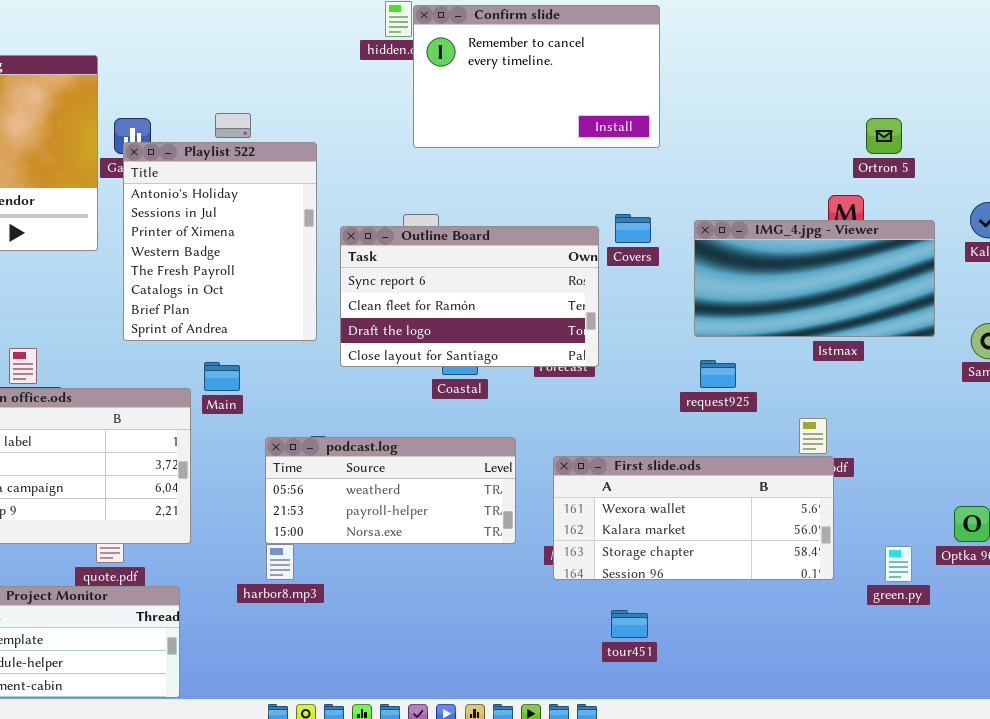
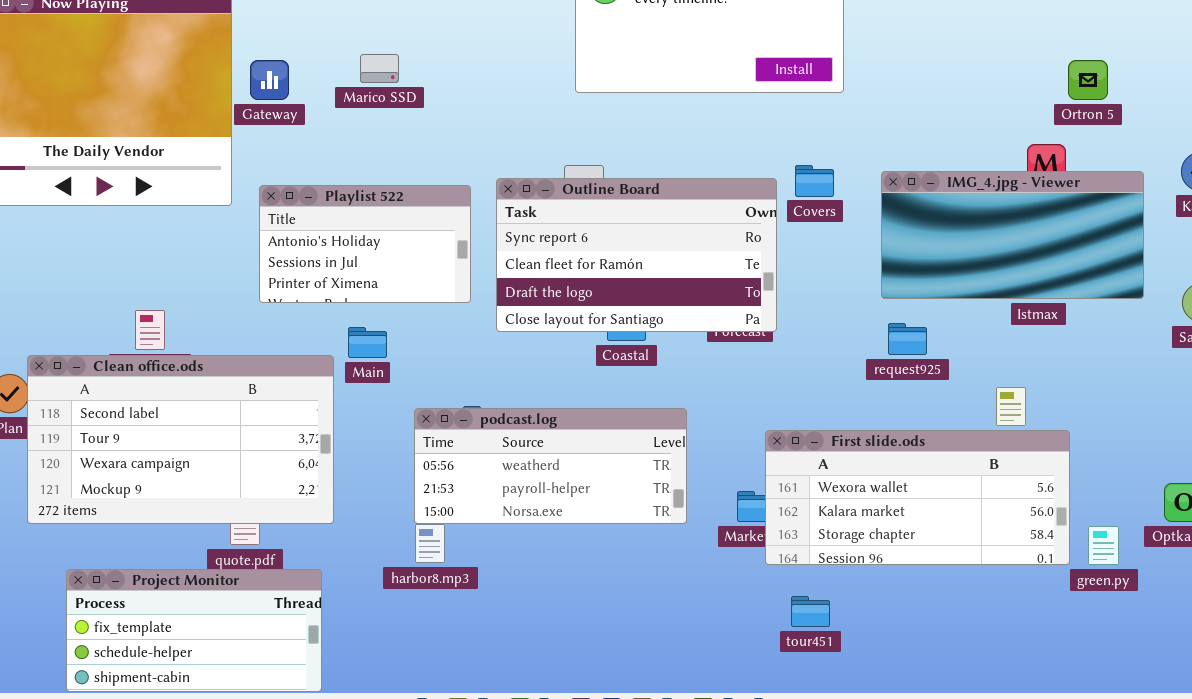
Playlist 522: [123,142,317,341] -> [259,185,471,303], resized
First slide.ods: [553,456,834,580] -> [765,430,1070,565], moved

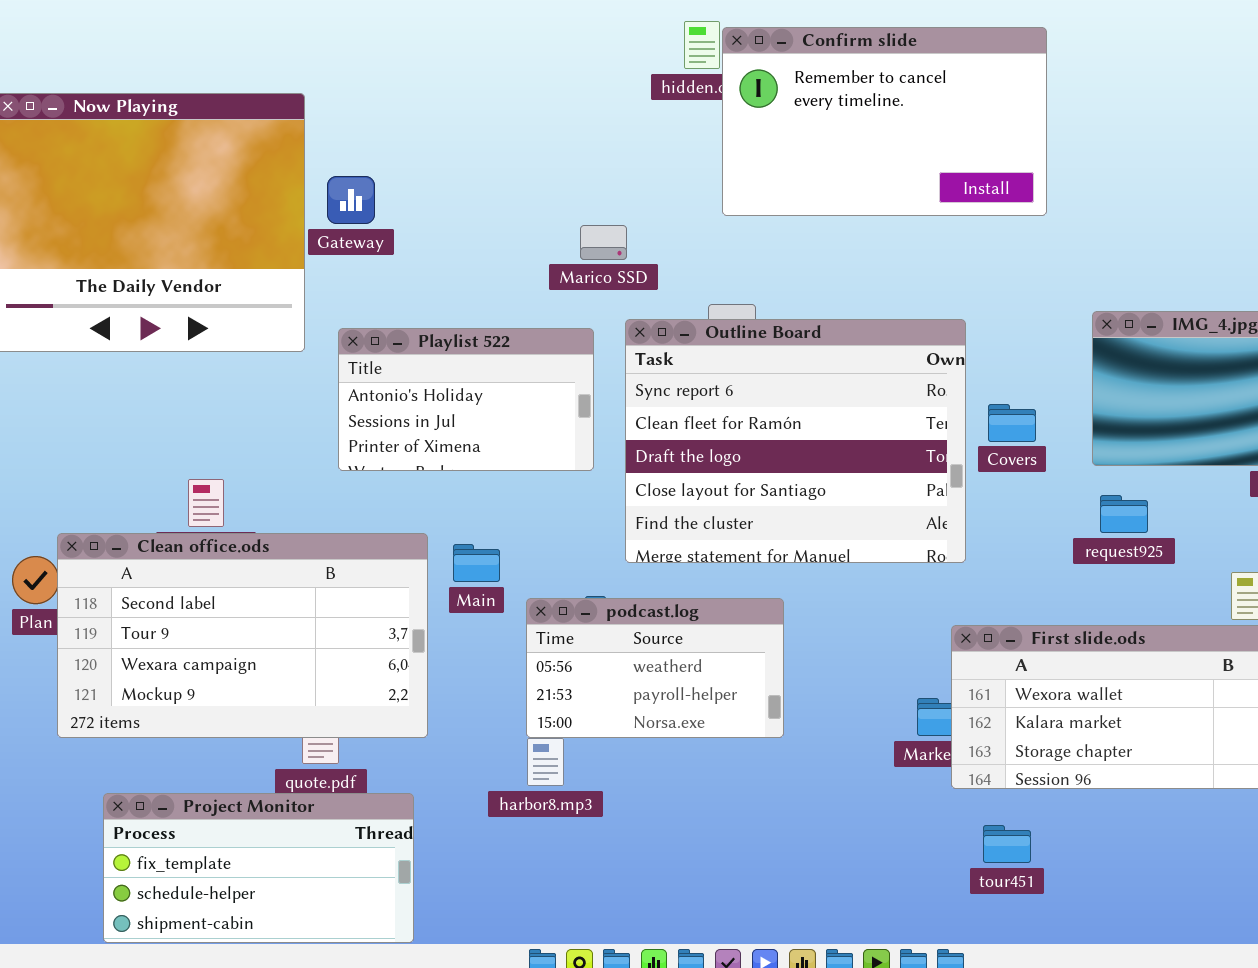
Marico SSD: [360,54,399,83] -> [580,225,627,260], moved
Covers: [795,165,834,197] -> [988,404,1036,442], moved
Outline Board: [496,178,777,332] -> [625,319,966,563], resized
Main: [348,327,387,358] -> [453,544,500,582], moved
podcast.log: [414,408,687,524] -> [526,598,784,738], resized

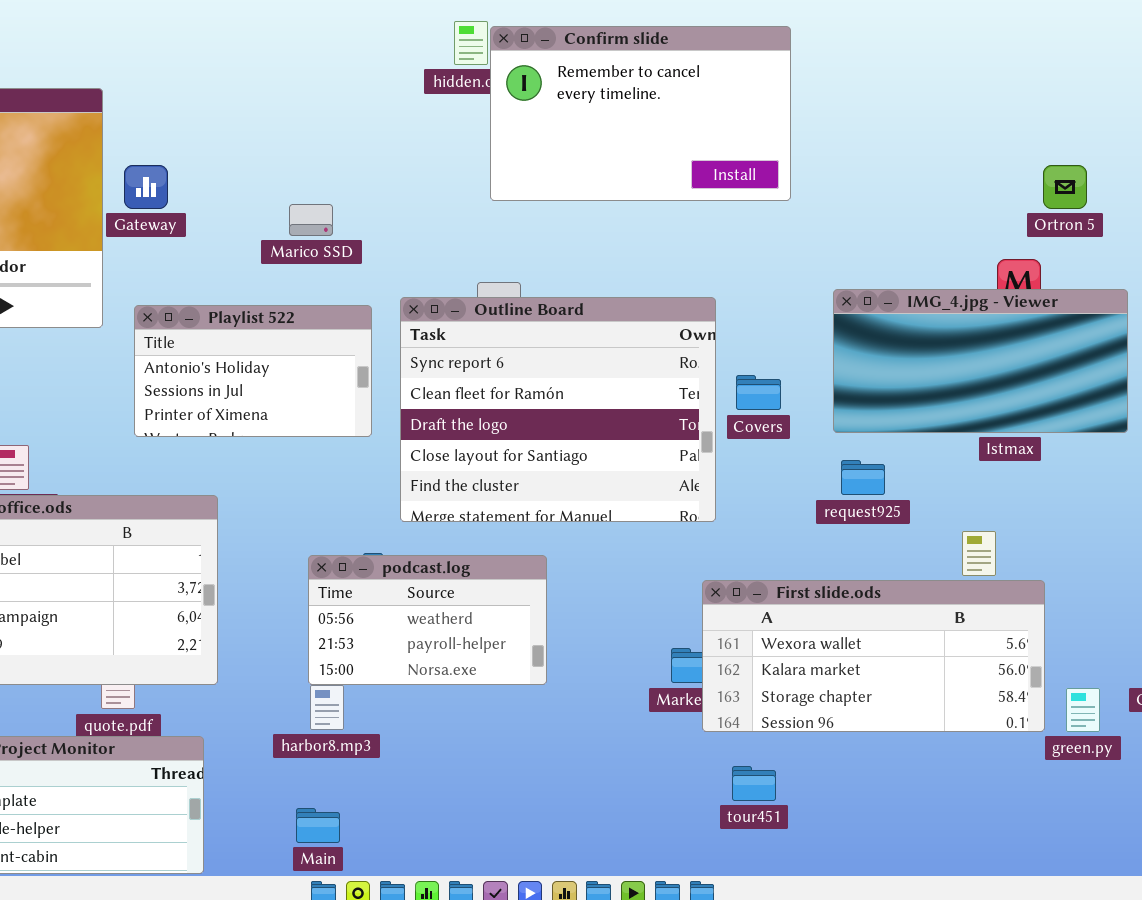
Marico SSD: [580,225,627,260] -> [289,204,333,236], moved
Main: [453,544,500,582] -> [296,808,340,843], moved

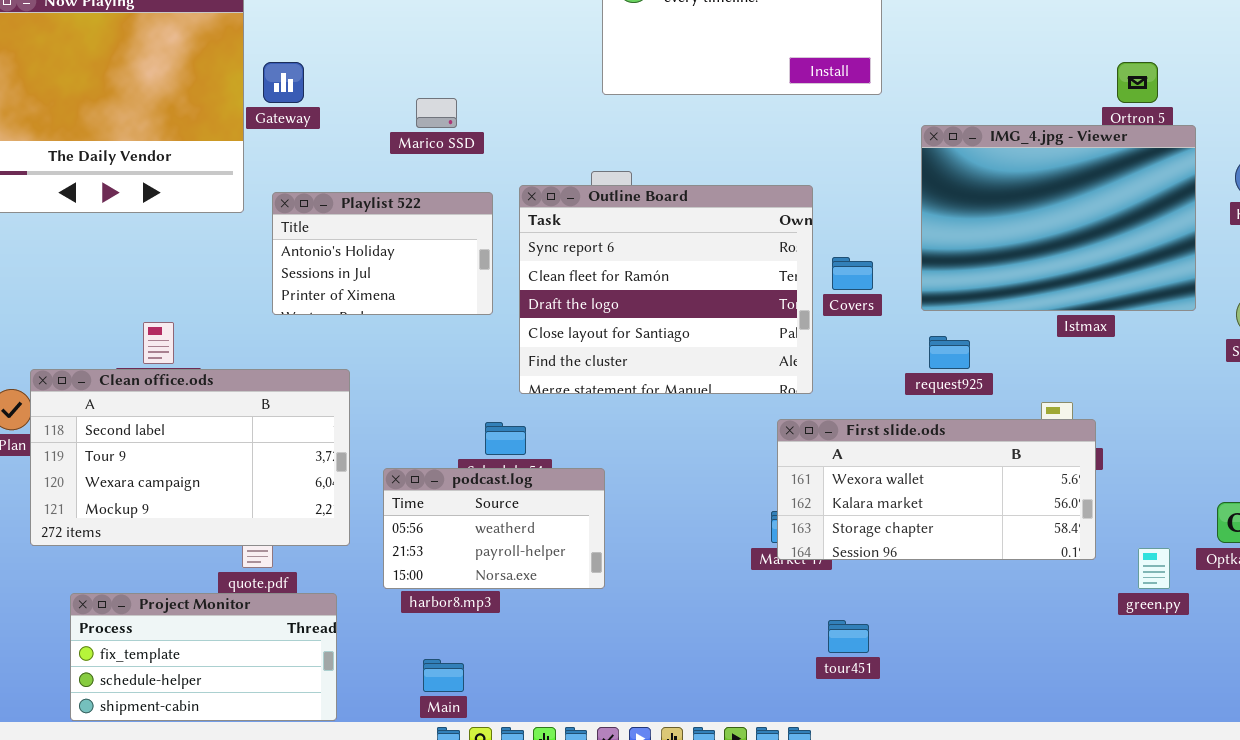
IMG_4.jpg - Viewer: [833,289,1128,433] -> [921,125,1196,311], resized
podcast.log: [308,555,547,685] -> [383,468,605,589], moved
First slide.ods: [702,580,1045,732] -> [777,419,1096,560], moved

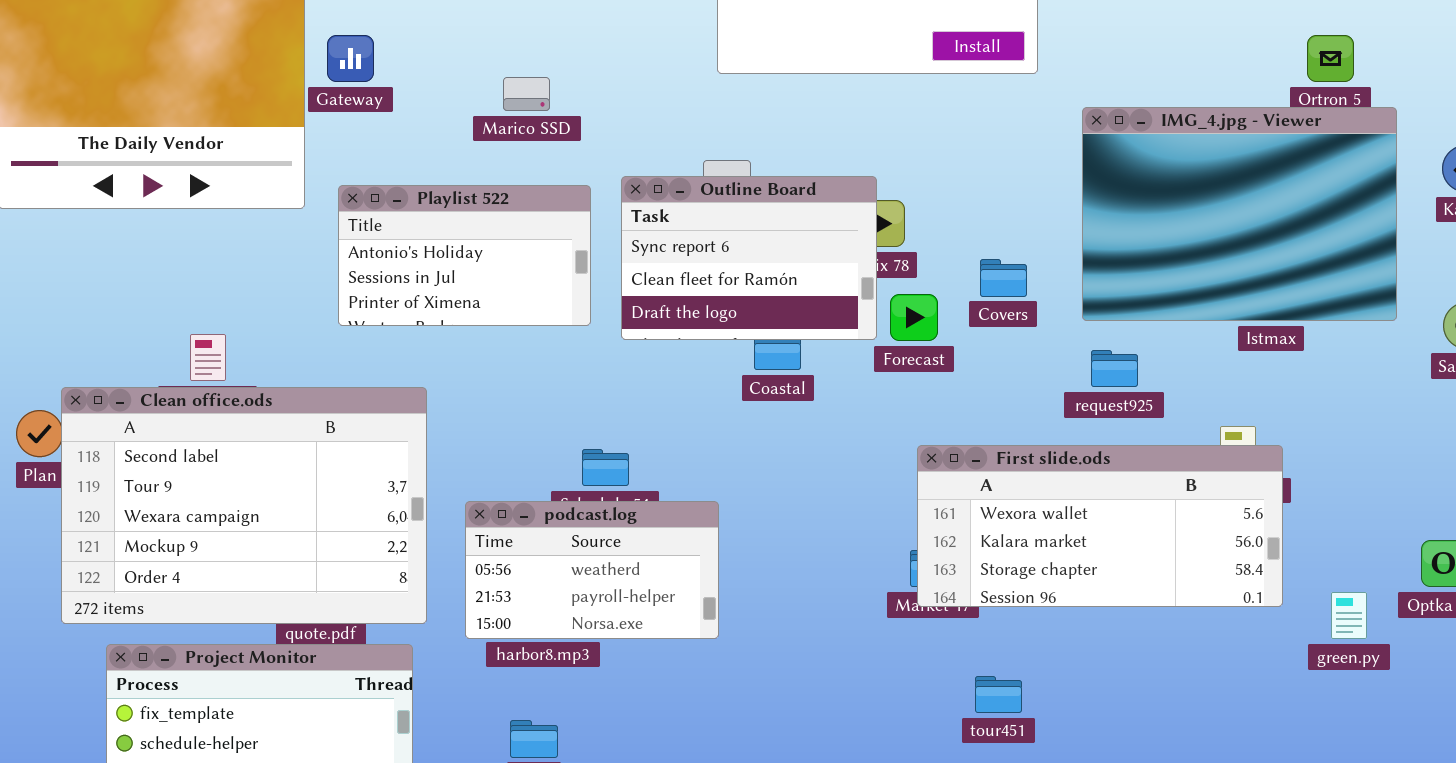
Outline Board: [519,185,813,394] -> [621,176,877,340], resized
Clean office.ods: [30,369,350,546] -> [61,387,427,624], resized

